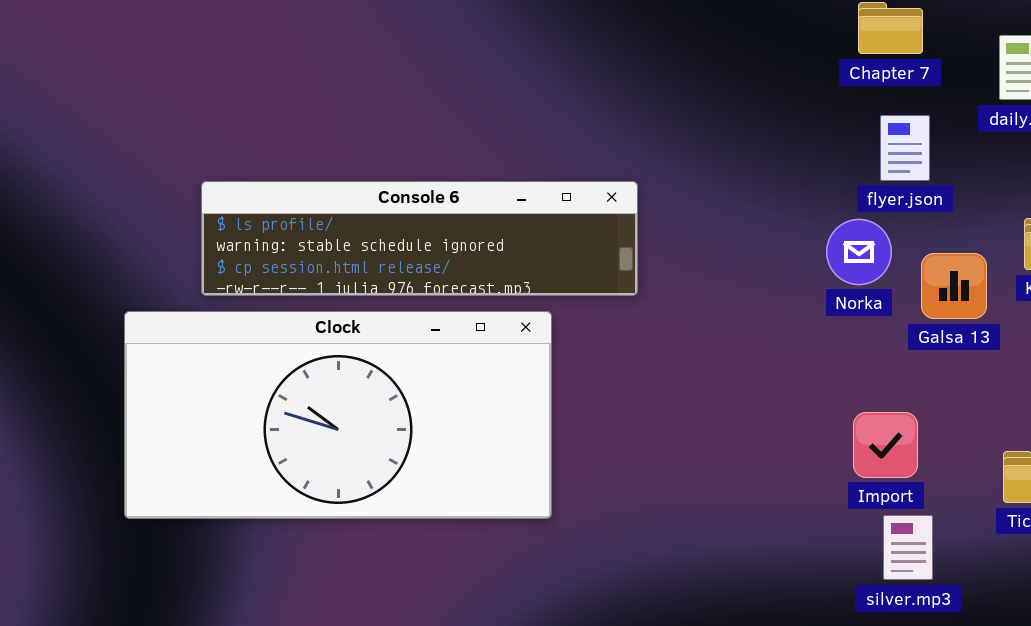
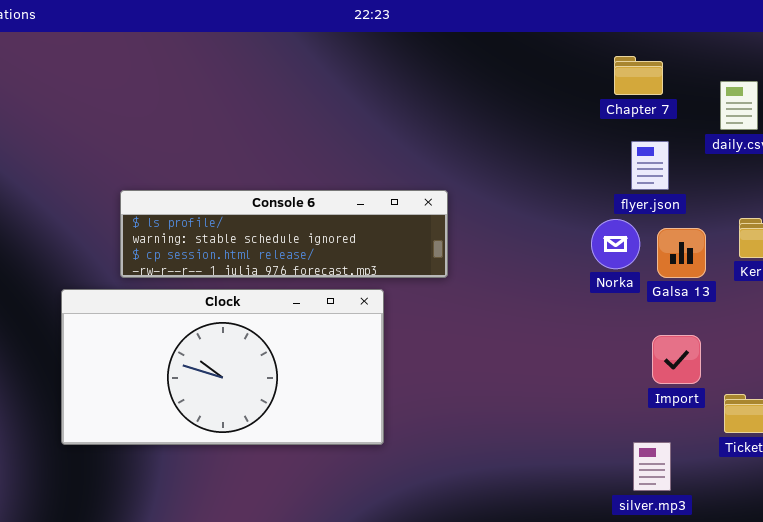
Galsa 13: [921,253,987,319] -> [657,228,706,278], moved
Import: [853,412,918,478] -> [652,335,701,384], moved

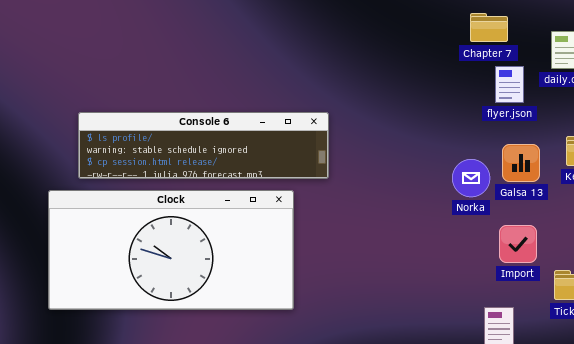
flyer.json: [631,141,669,190] -> [495,66,524,103], moved
Console 6: [120,190,448,278] -> [78,112,329,179], moved
Norka: [591,219,640,269] -> [452,159,490,197], moved

